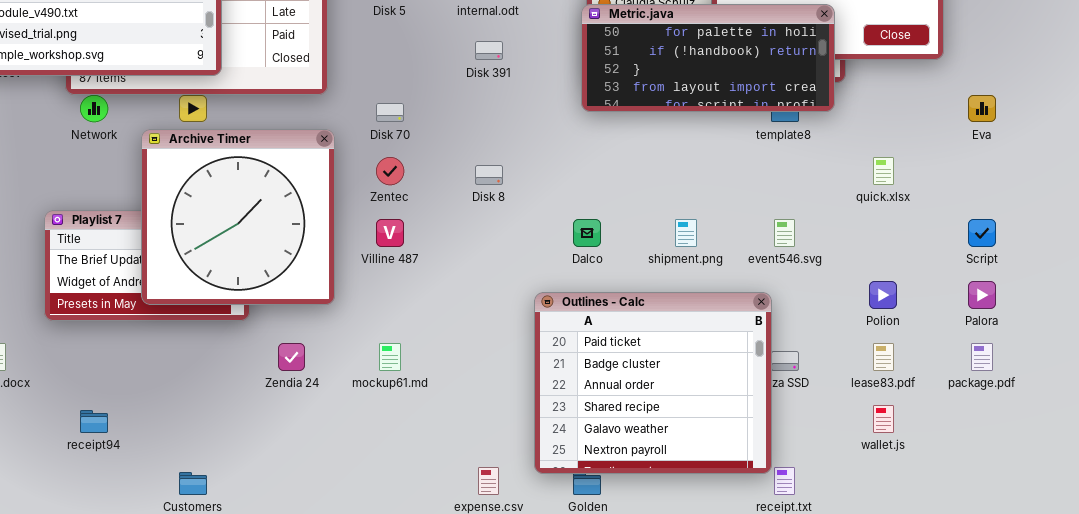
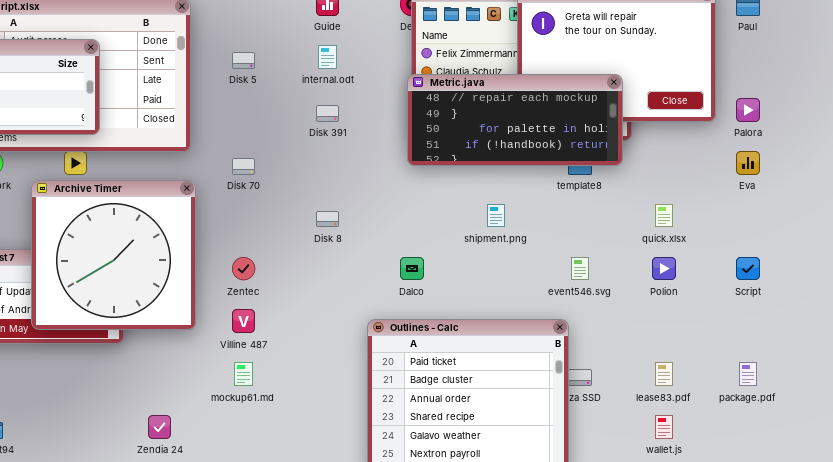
Metric.java: [581,4,835,112] -> [407,74,623,166], scrolled up 2 rows
Zentec: [376,157,404,185] -> [232,257,255,280], moved
Villine 487: [376,219,404,247] -> [232,309,255,333], moved
shipment.png: [675,219,697,247] -> [487,204,505,227], moved
Polion: [869,281,897,309] -> [652,257,676,280], moved
Palora: [968,281,996,309] -> [736,98,760,122], moved
Zendia 24: [278,343,305,371] -> [148,415,171,439], moved

